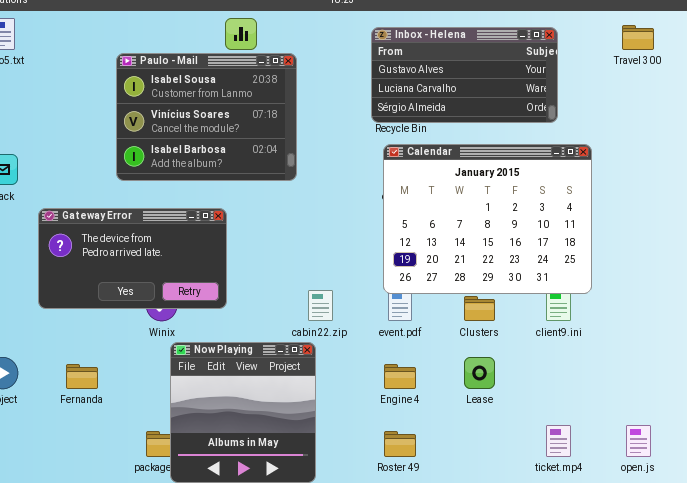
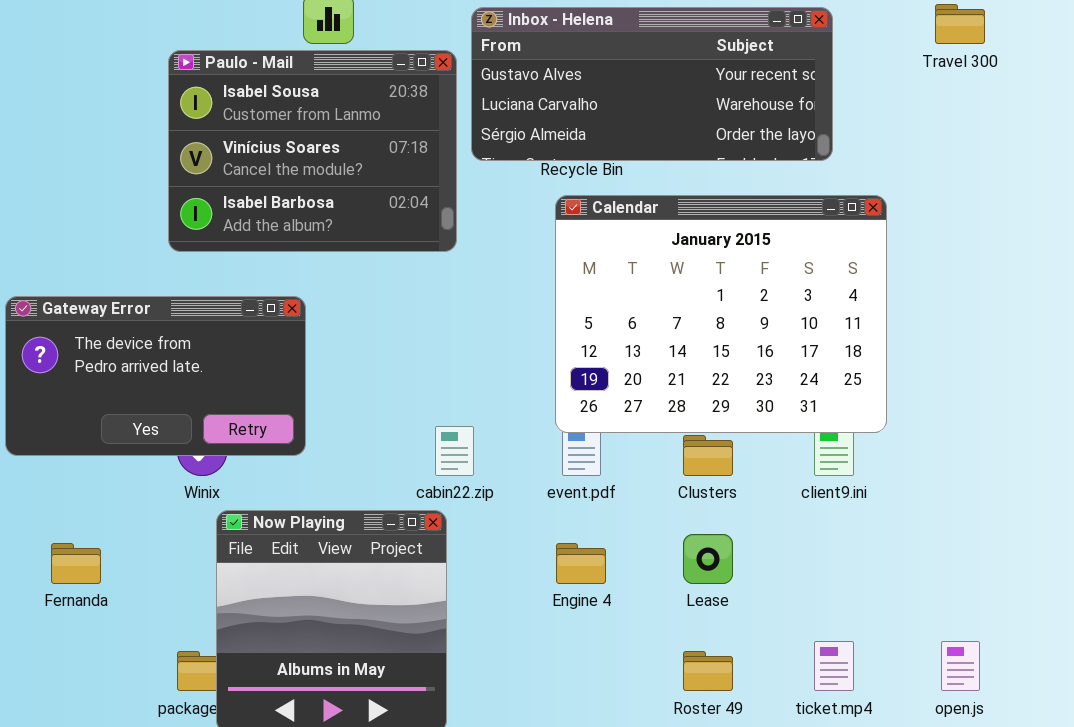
Inbox - Helena: [371,27,558,123] -> [471,7,833,161], resized
Paulo - Mail: [116,53,297,181] -> [168,50,457,252], moved
Roster 49: [384,431,416,457] -> [683,651,733,691], moved

